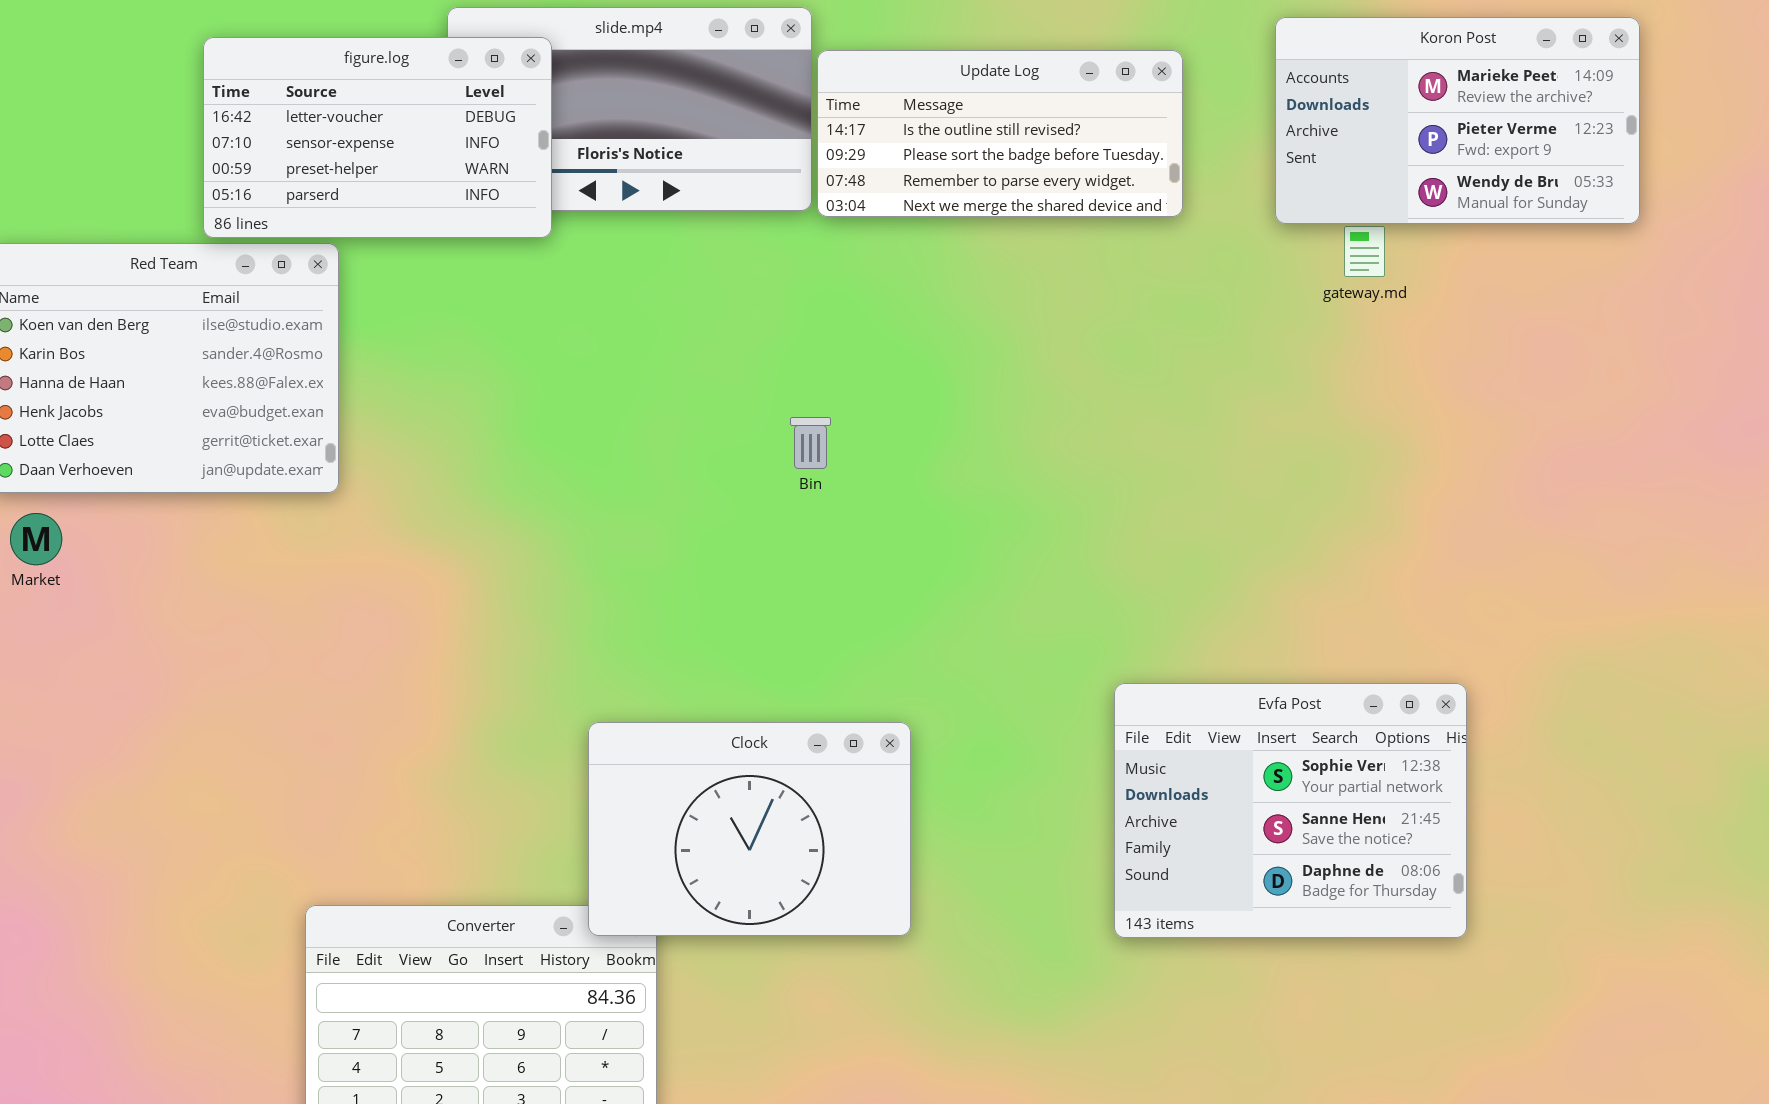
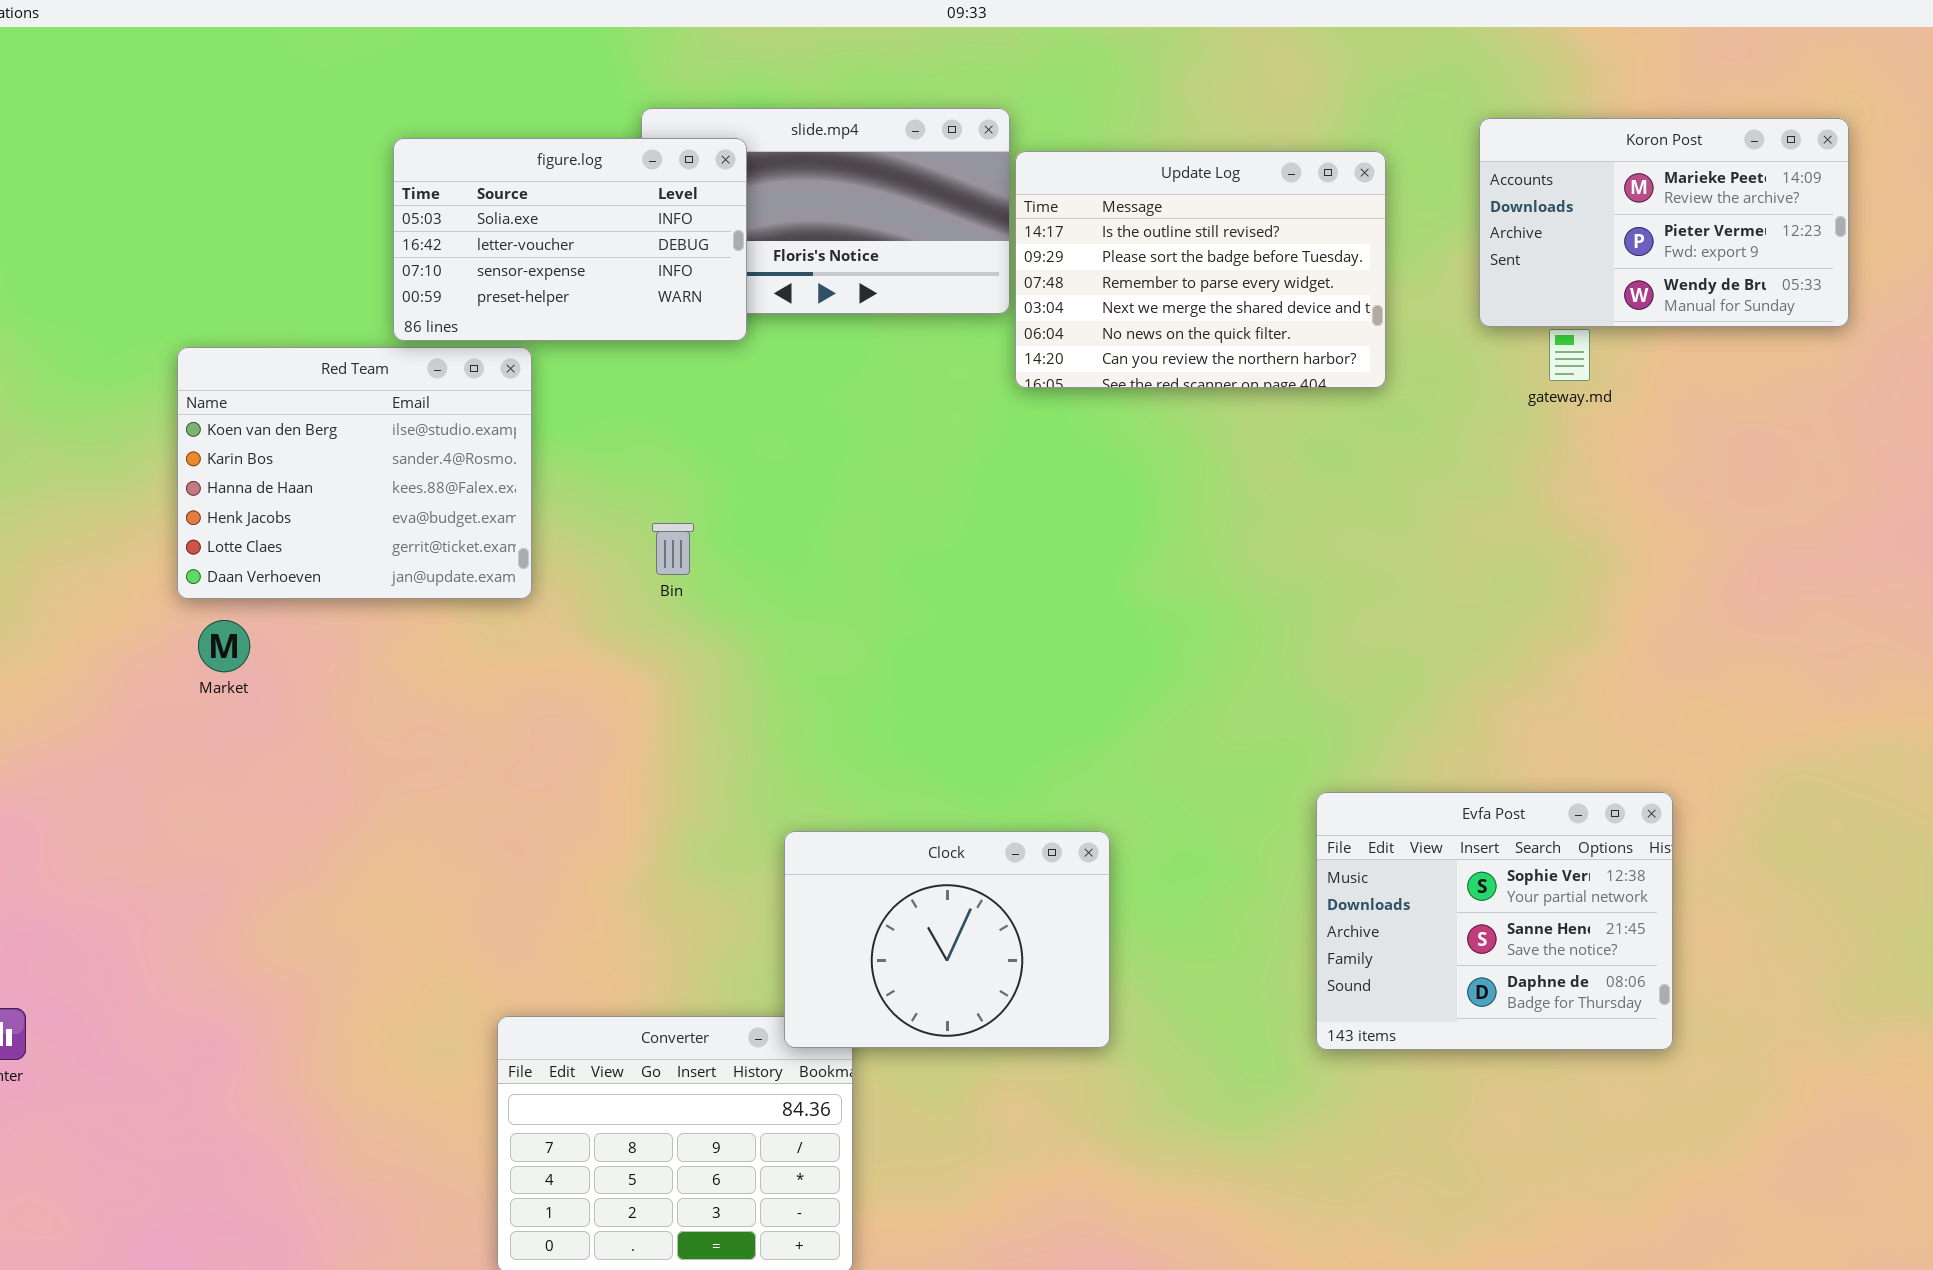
figure.log: [203,37,552,238] -> [393,138,747,341], scrolled up 1 row
Update Log: [817,50,1183,217] -> [1015,151,1386,388], resized
Bin: [790,417,831,469] -> [652,523,694,575], moved

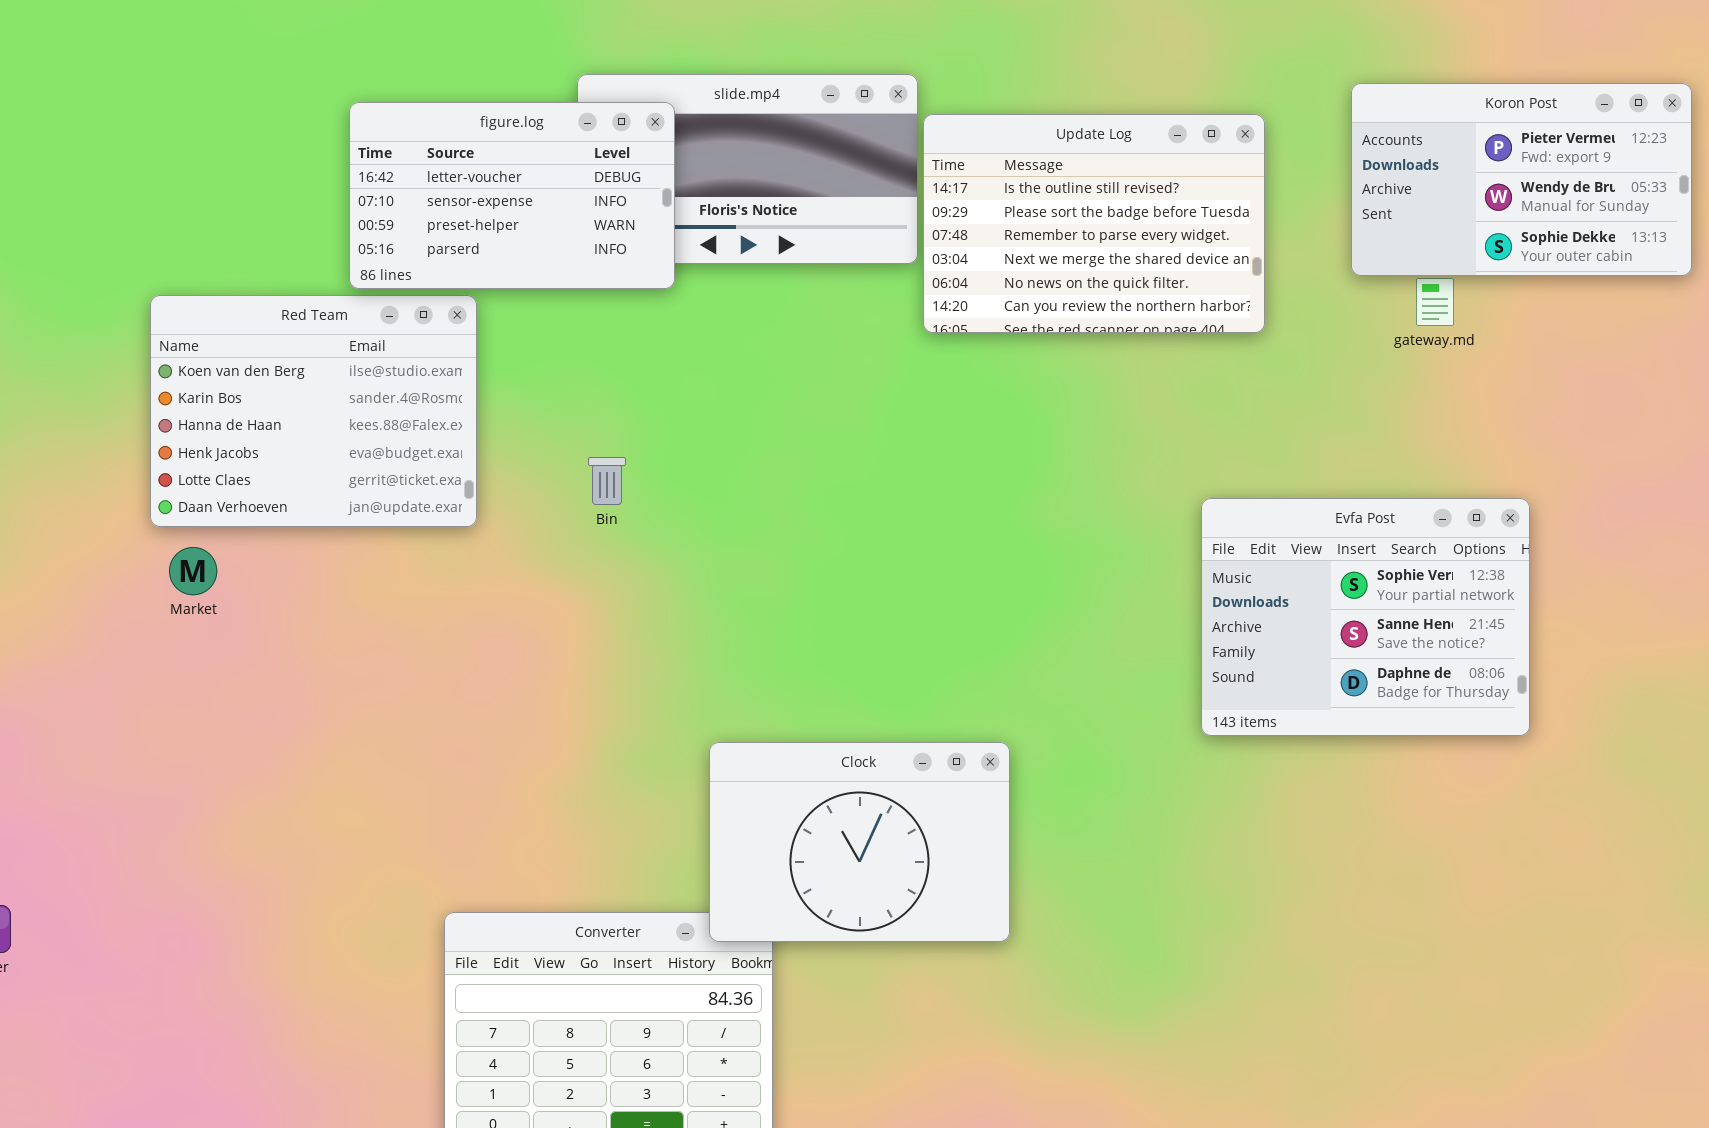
Koron Post: [1479,118,1849,327] -> [1351,83,1692,276], scrolled down 1 row
figure.log: [393,138,747,341] -> [349,102,675,289], scrolled down 1 row
Evfa Post: [1316,792,1673,1050] -> [1201,498,1530,736], moved

